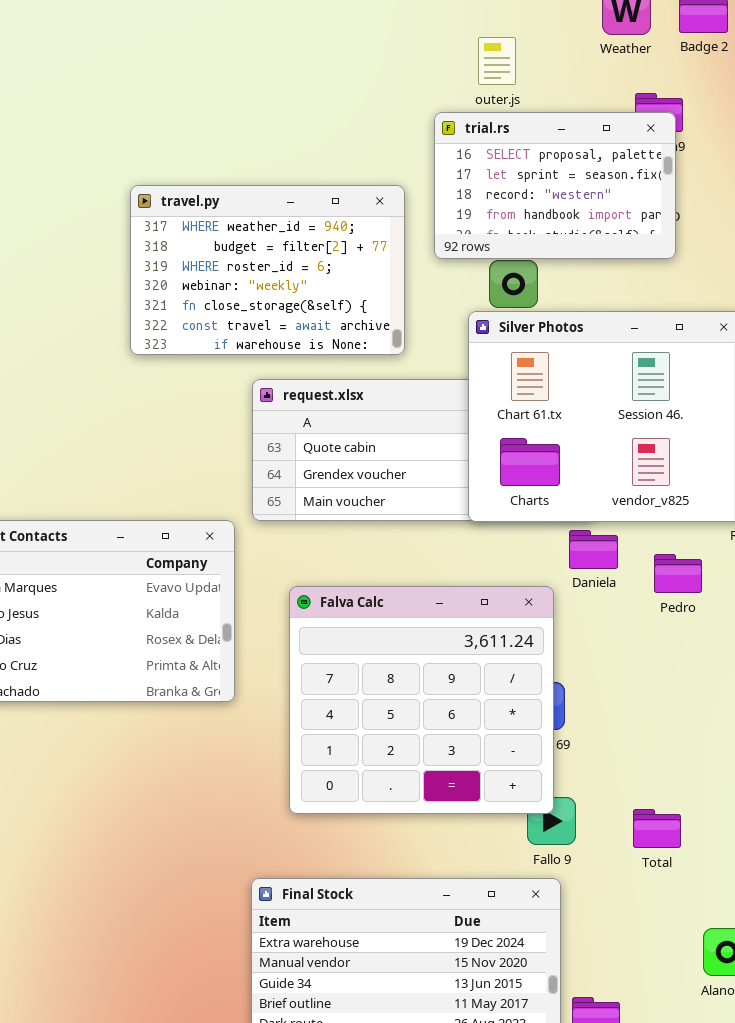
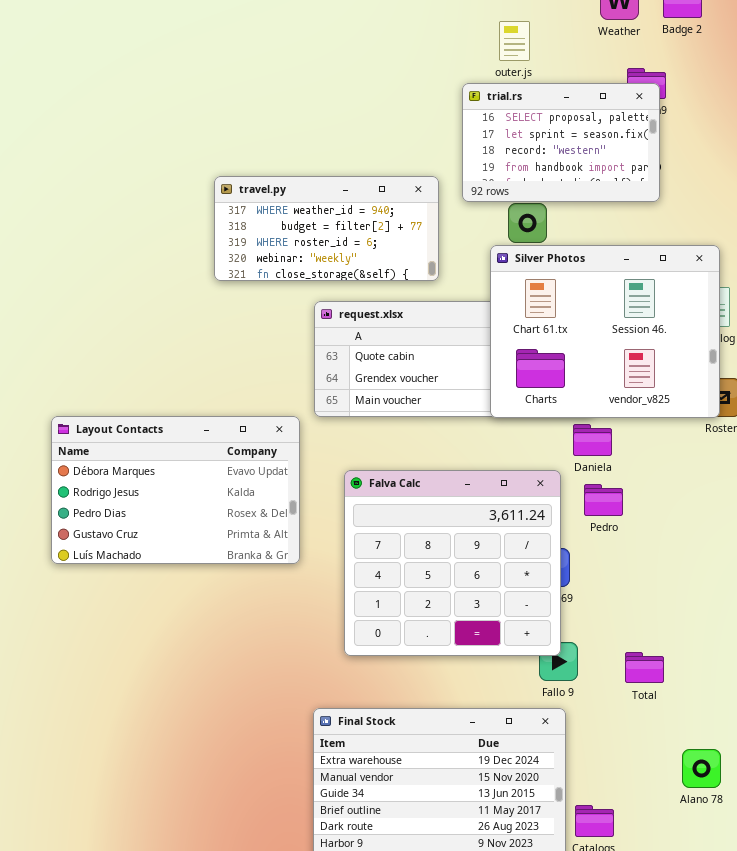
travel.py: [130,185,405,355] -> [214,176,439,281], resized
Pedro: [654,554,702,593] -> [584,484,623,516], moved

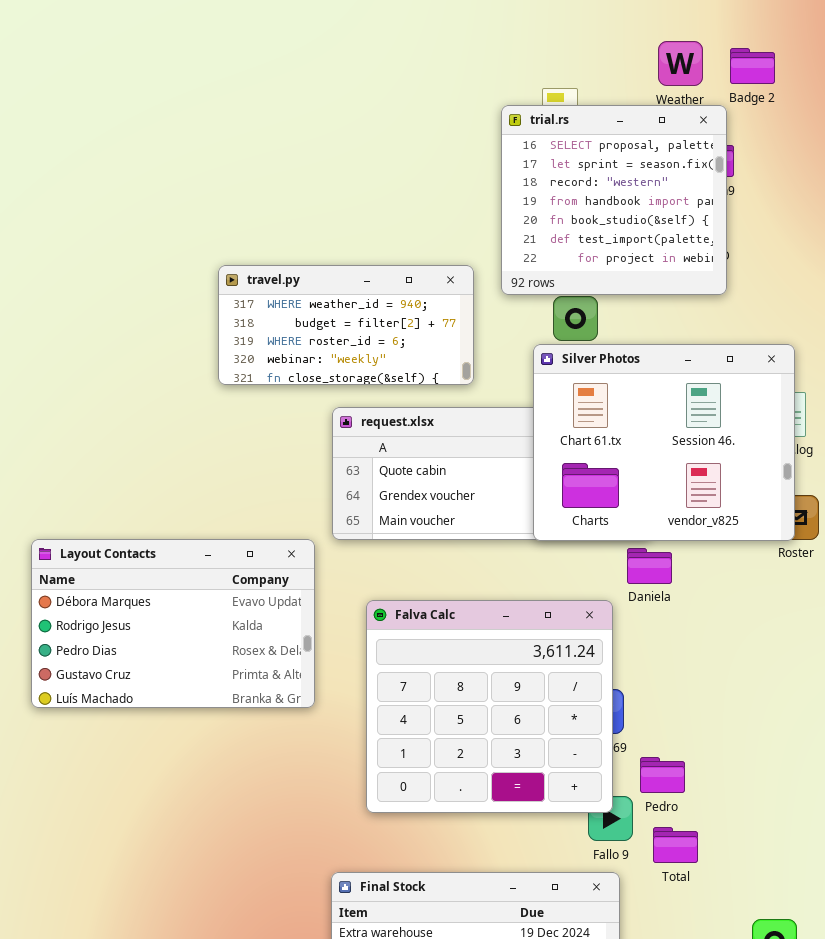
trial.rs: [462,83,660,202] -> [501,105,727,295], resized
Pedro: [584,484,623,516] -> [640,757,685,793], moved
Total: [625,652,664,683] -> [653,827,698,863], moved

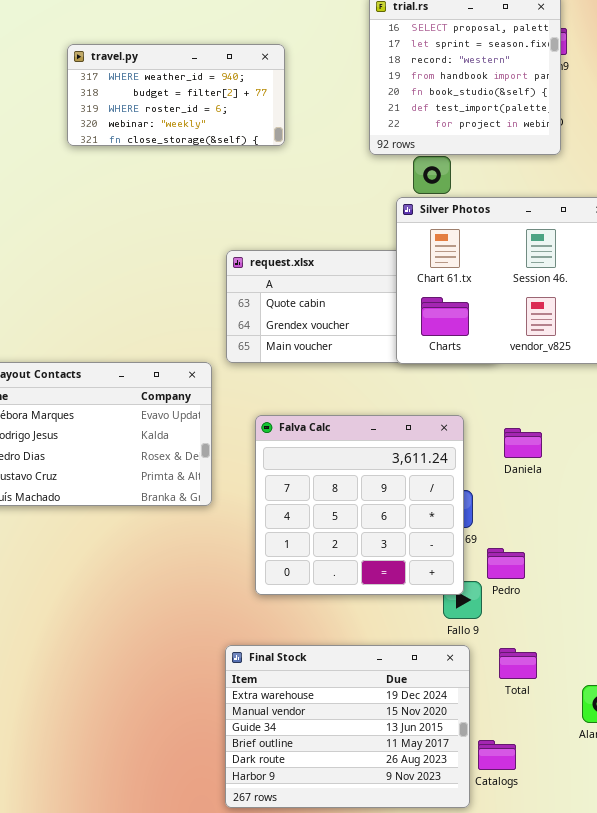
travel.py: [218,265,474,385] -> [67,44,285,146], moved
Daniela: [627,548,672,584] -> [504,428,542,458], moved
Total: [653,827,698,863] -> [499,648,537,679], moved

